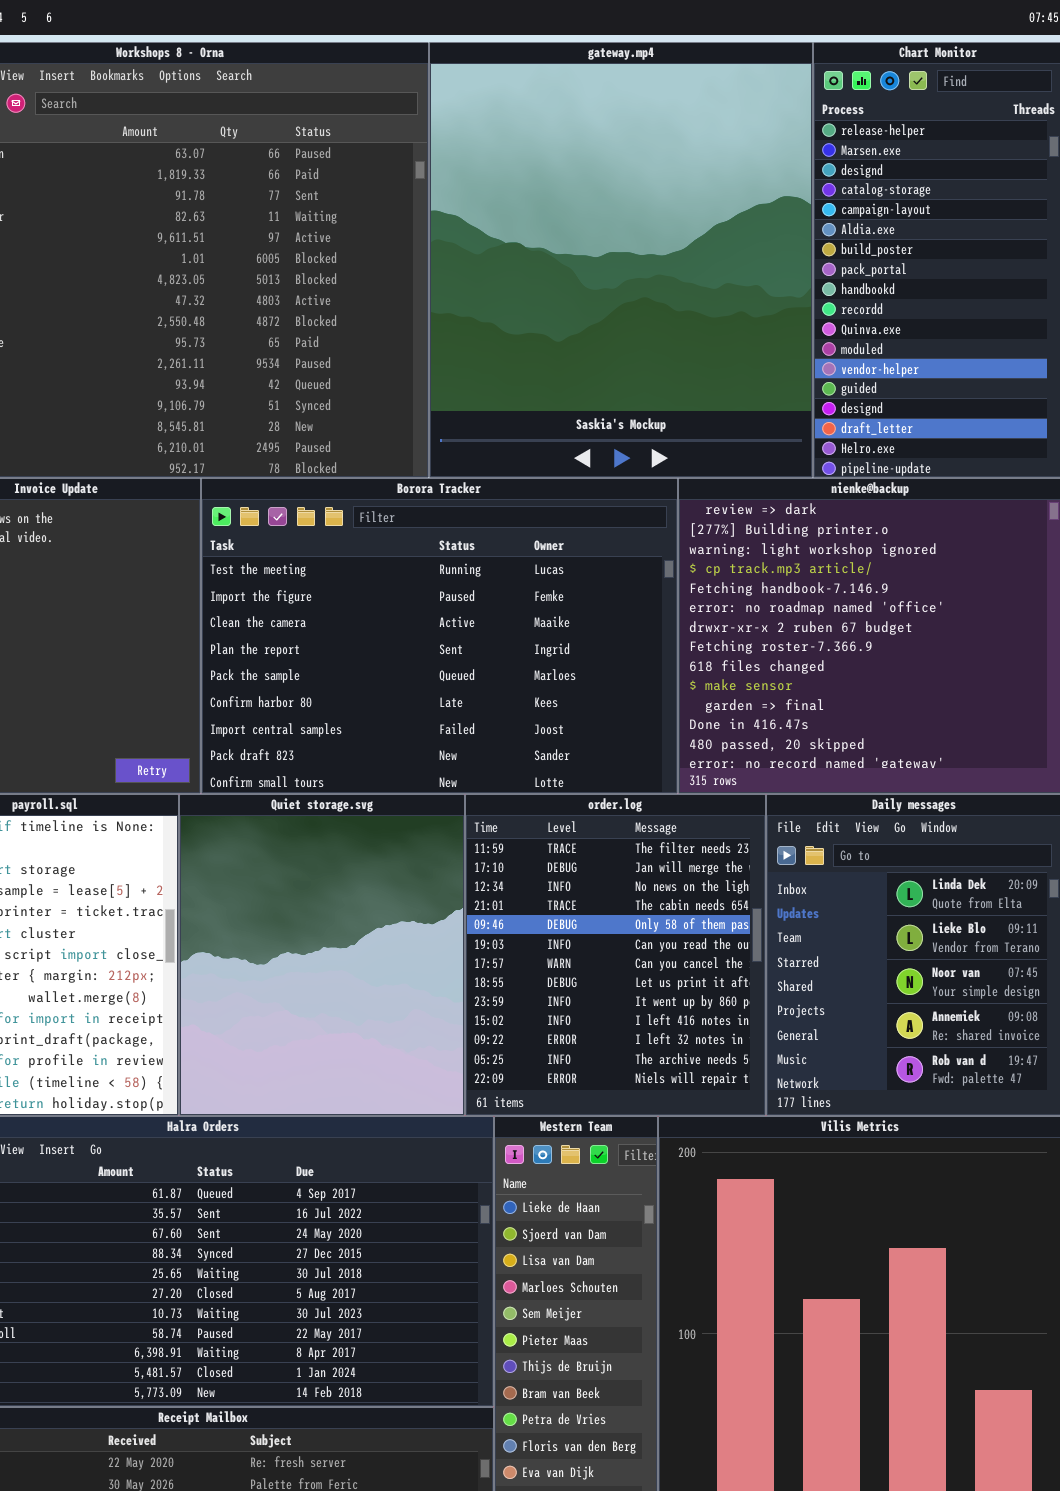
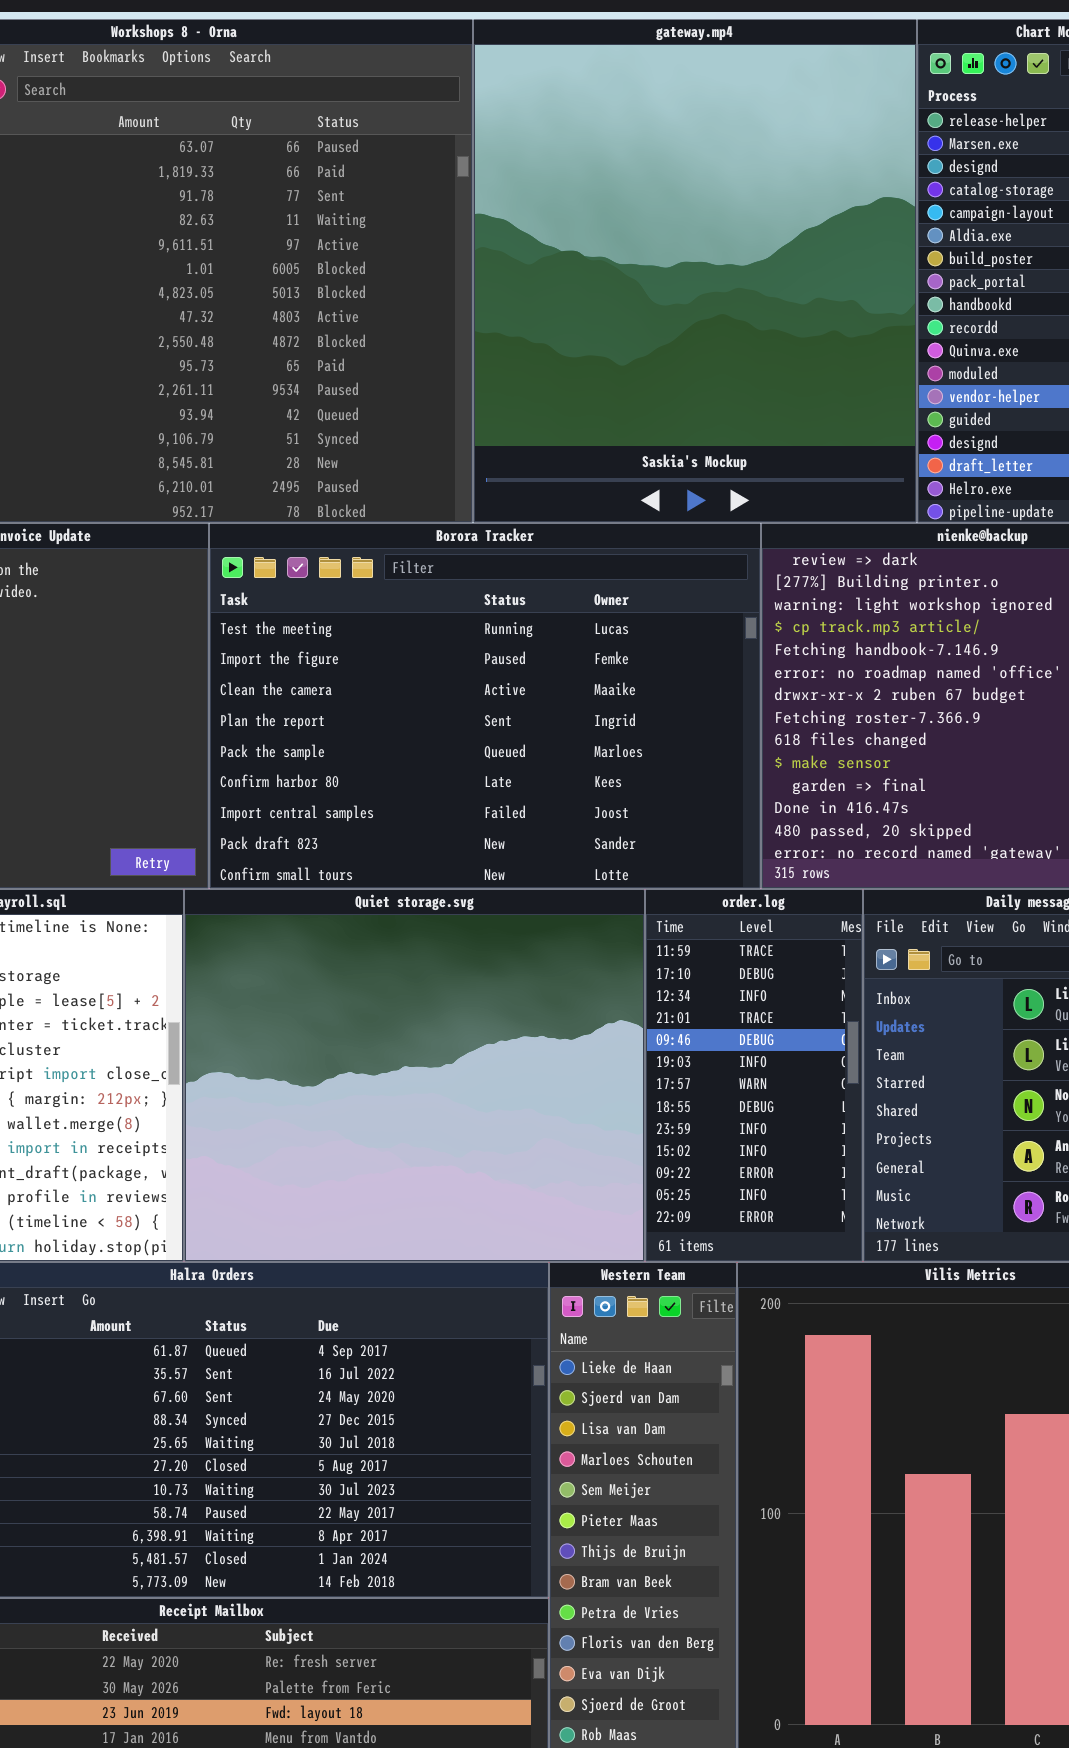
Quiet storage.svg: [179,794,465,1116] -> [184,889,645,1262], resized
order.log: [465,794,766,1116] -> [645,889,863,1262], resized

